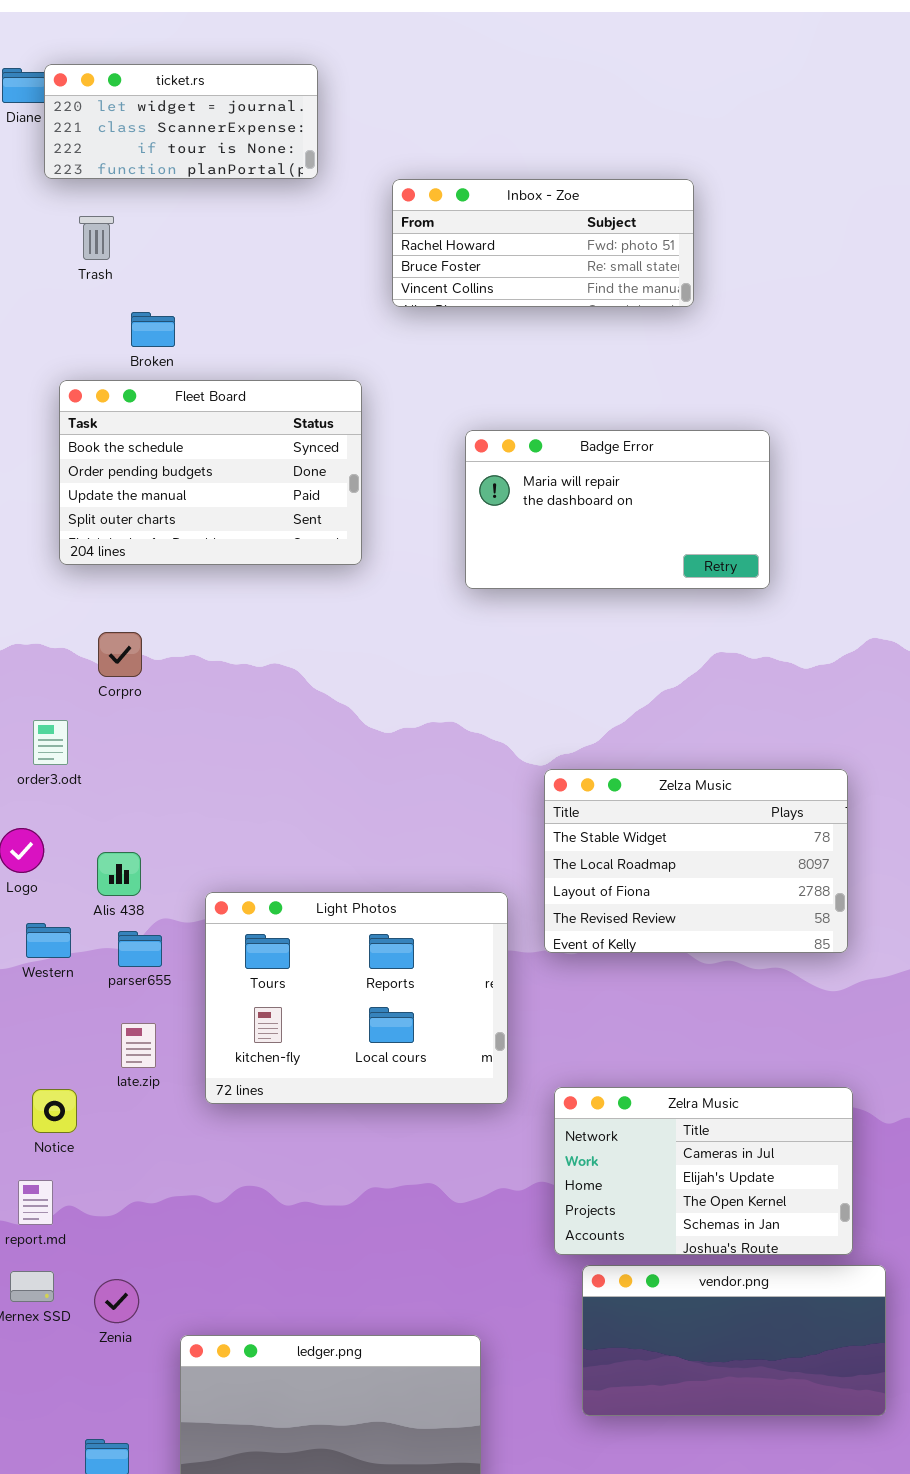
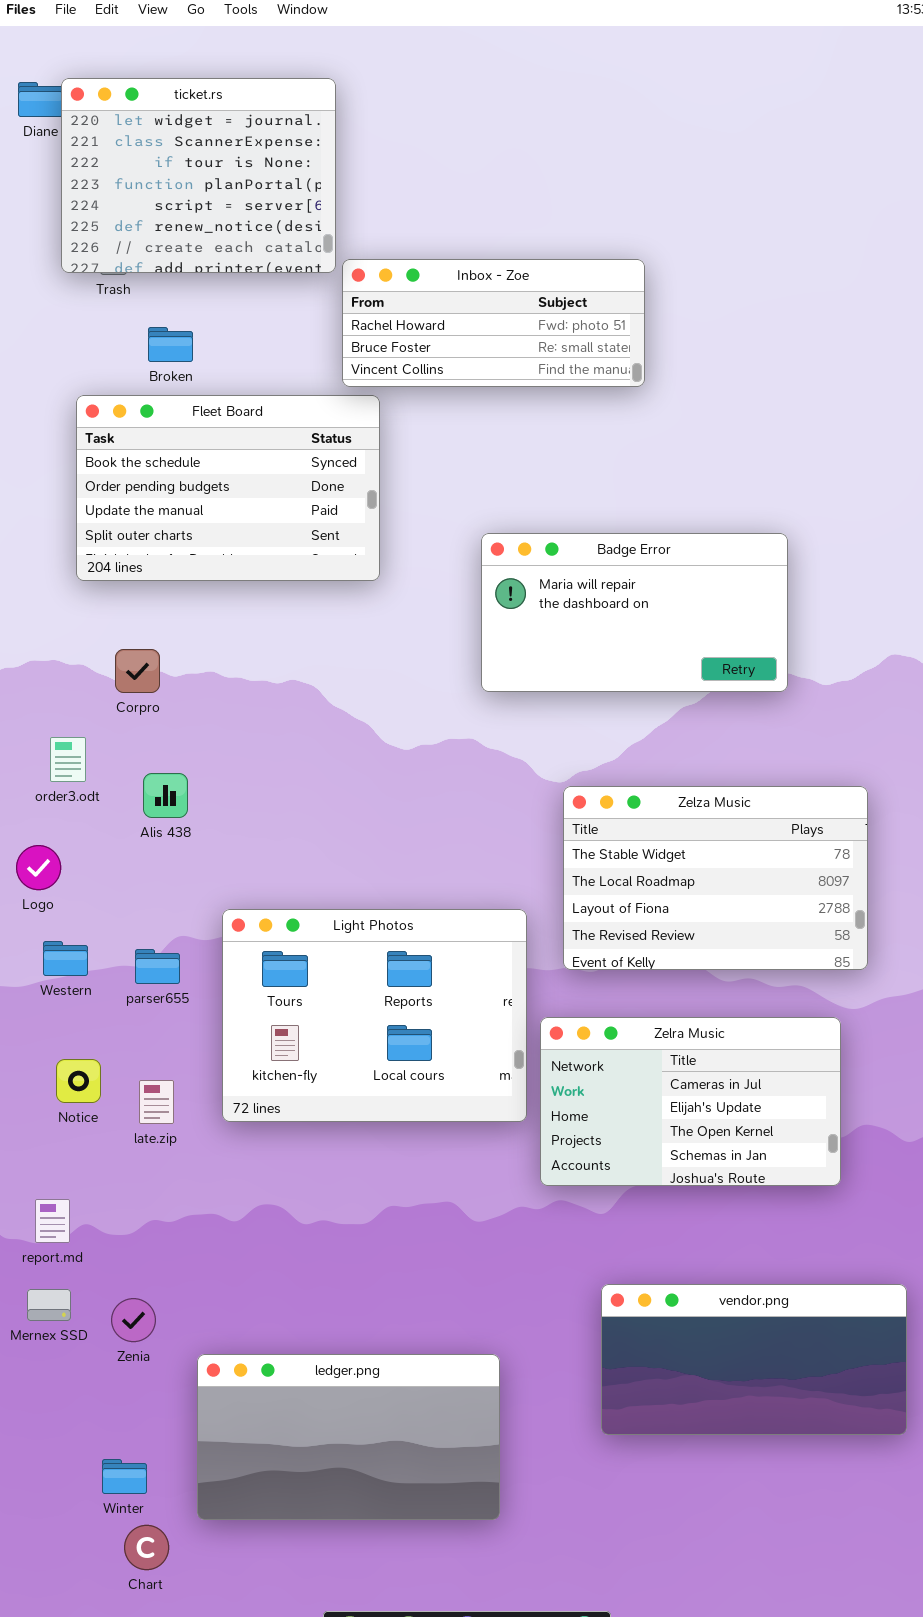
ticket.rs: [44,64,318,179] -> [61,78,336,273], resized
Inbox - Zoe: [392,179,694,307] -> [342,259,645,387], moved
Badge Error: [465,430,770,589] -> [481,533,788,692], moved
Alis 438: [97,852,141,896] -> [143,773,188,818], moved
late.zip: [121,1023,156,1068] -> [139,1080,174,1124], moved
Zelra Music: [554,1087,853,1255] -> [540,1017,841,1186], moved
Notice: [32,1089,77,1133] -> [56,1059,101,1103], moved

